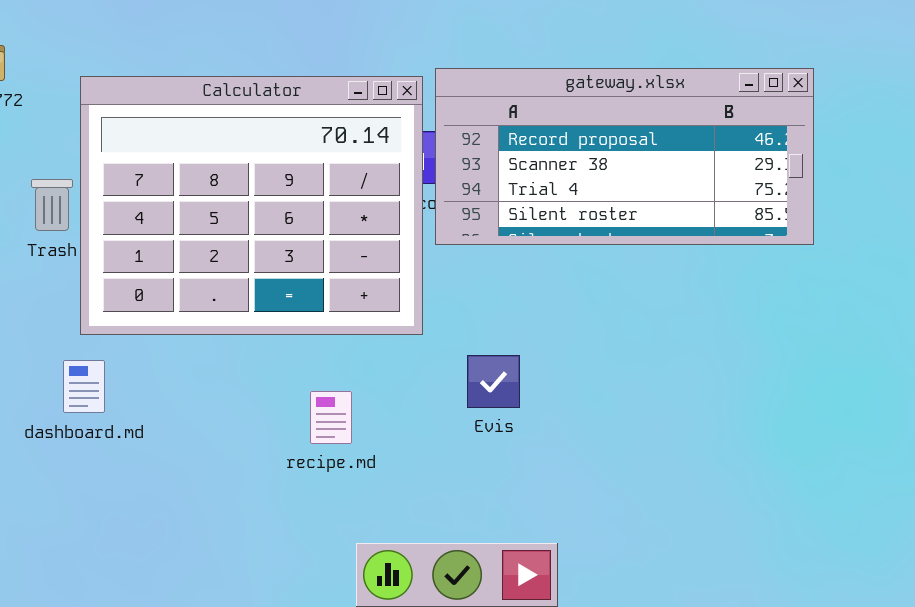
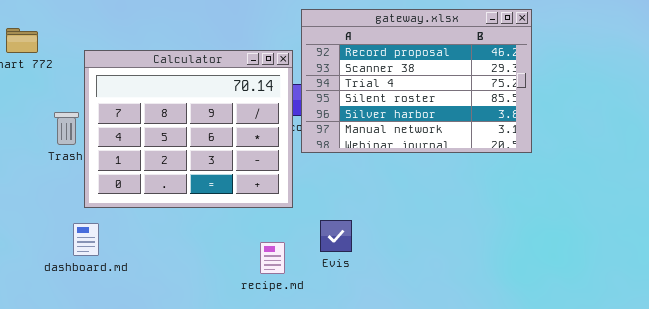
gateway.xlsx: [435,68,814,245] -> [301,9,532,153], resized
recipe.md: [310,391,352,444] -> [260,242,285,274], moved

